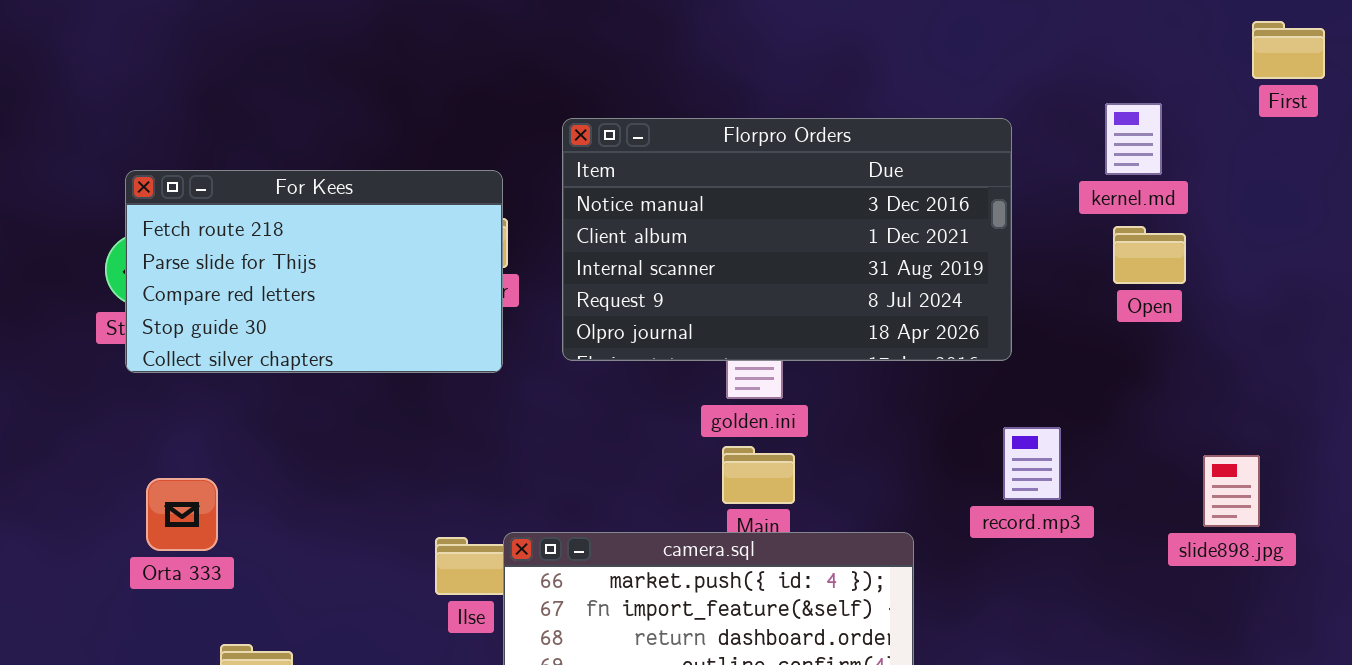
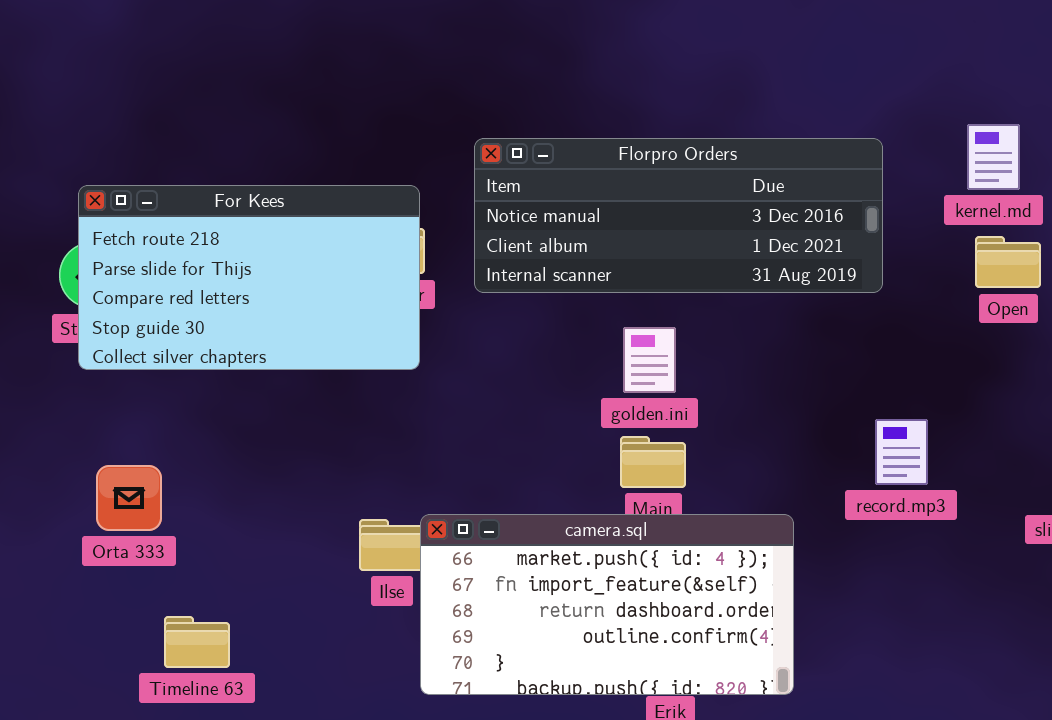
Florpro Orders: [562,118,1012,361] -> [474,138,883,293], resized

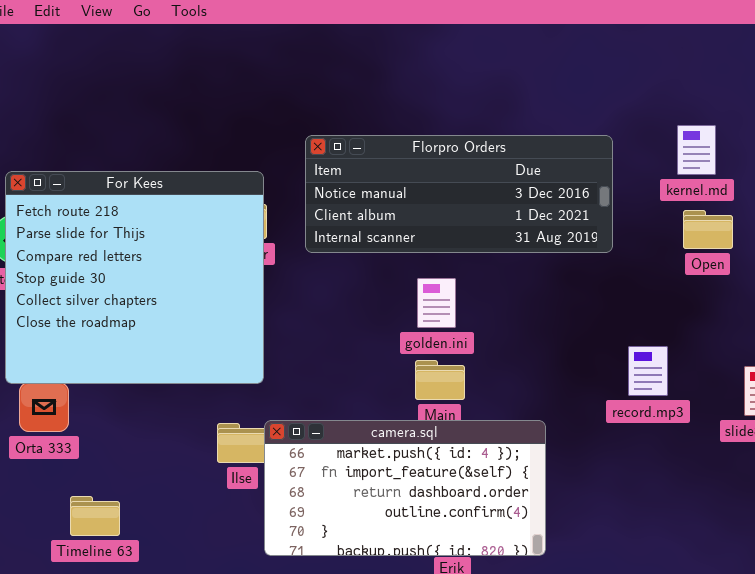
For Kees: [78,185,420,370] -> [5,171,264,384], resized
record.mp3: [875,419,928,485] -> [628,346,668,396], moved

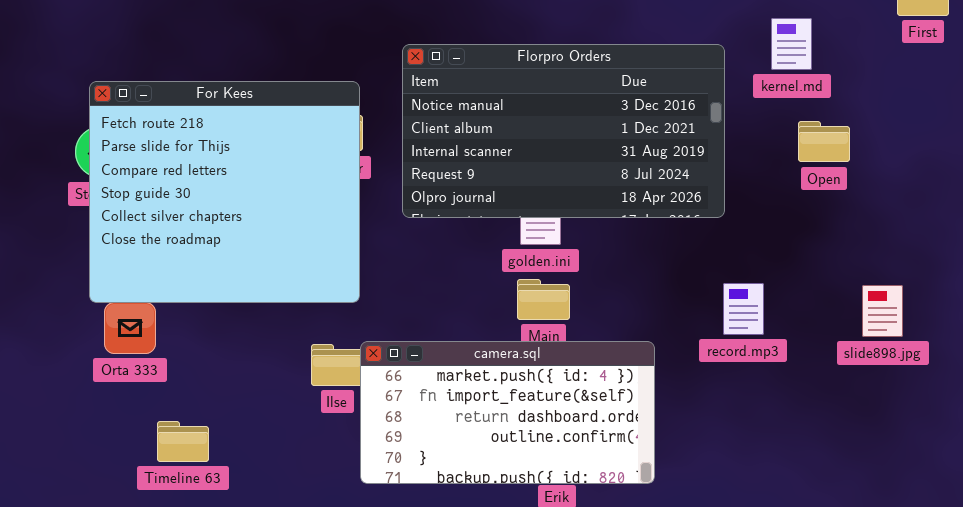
kernel.md: [677,125,716,175] -> [771,18,812,70], moved
Florpro Orders: [305,135,613,253] -> [402,44,725,218], resized
record.mp3: [628,346,668,396] -> [723,283,764,335], moved

